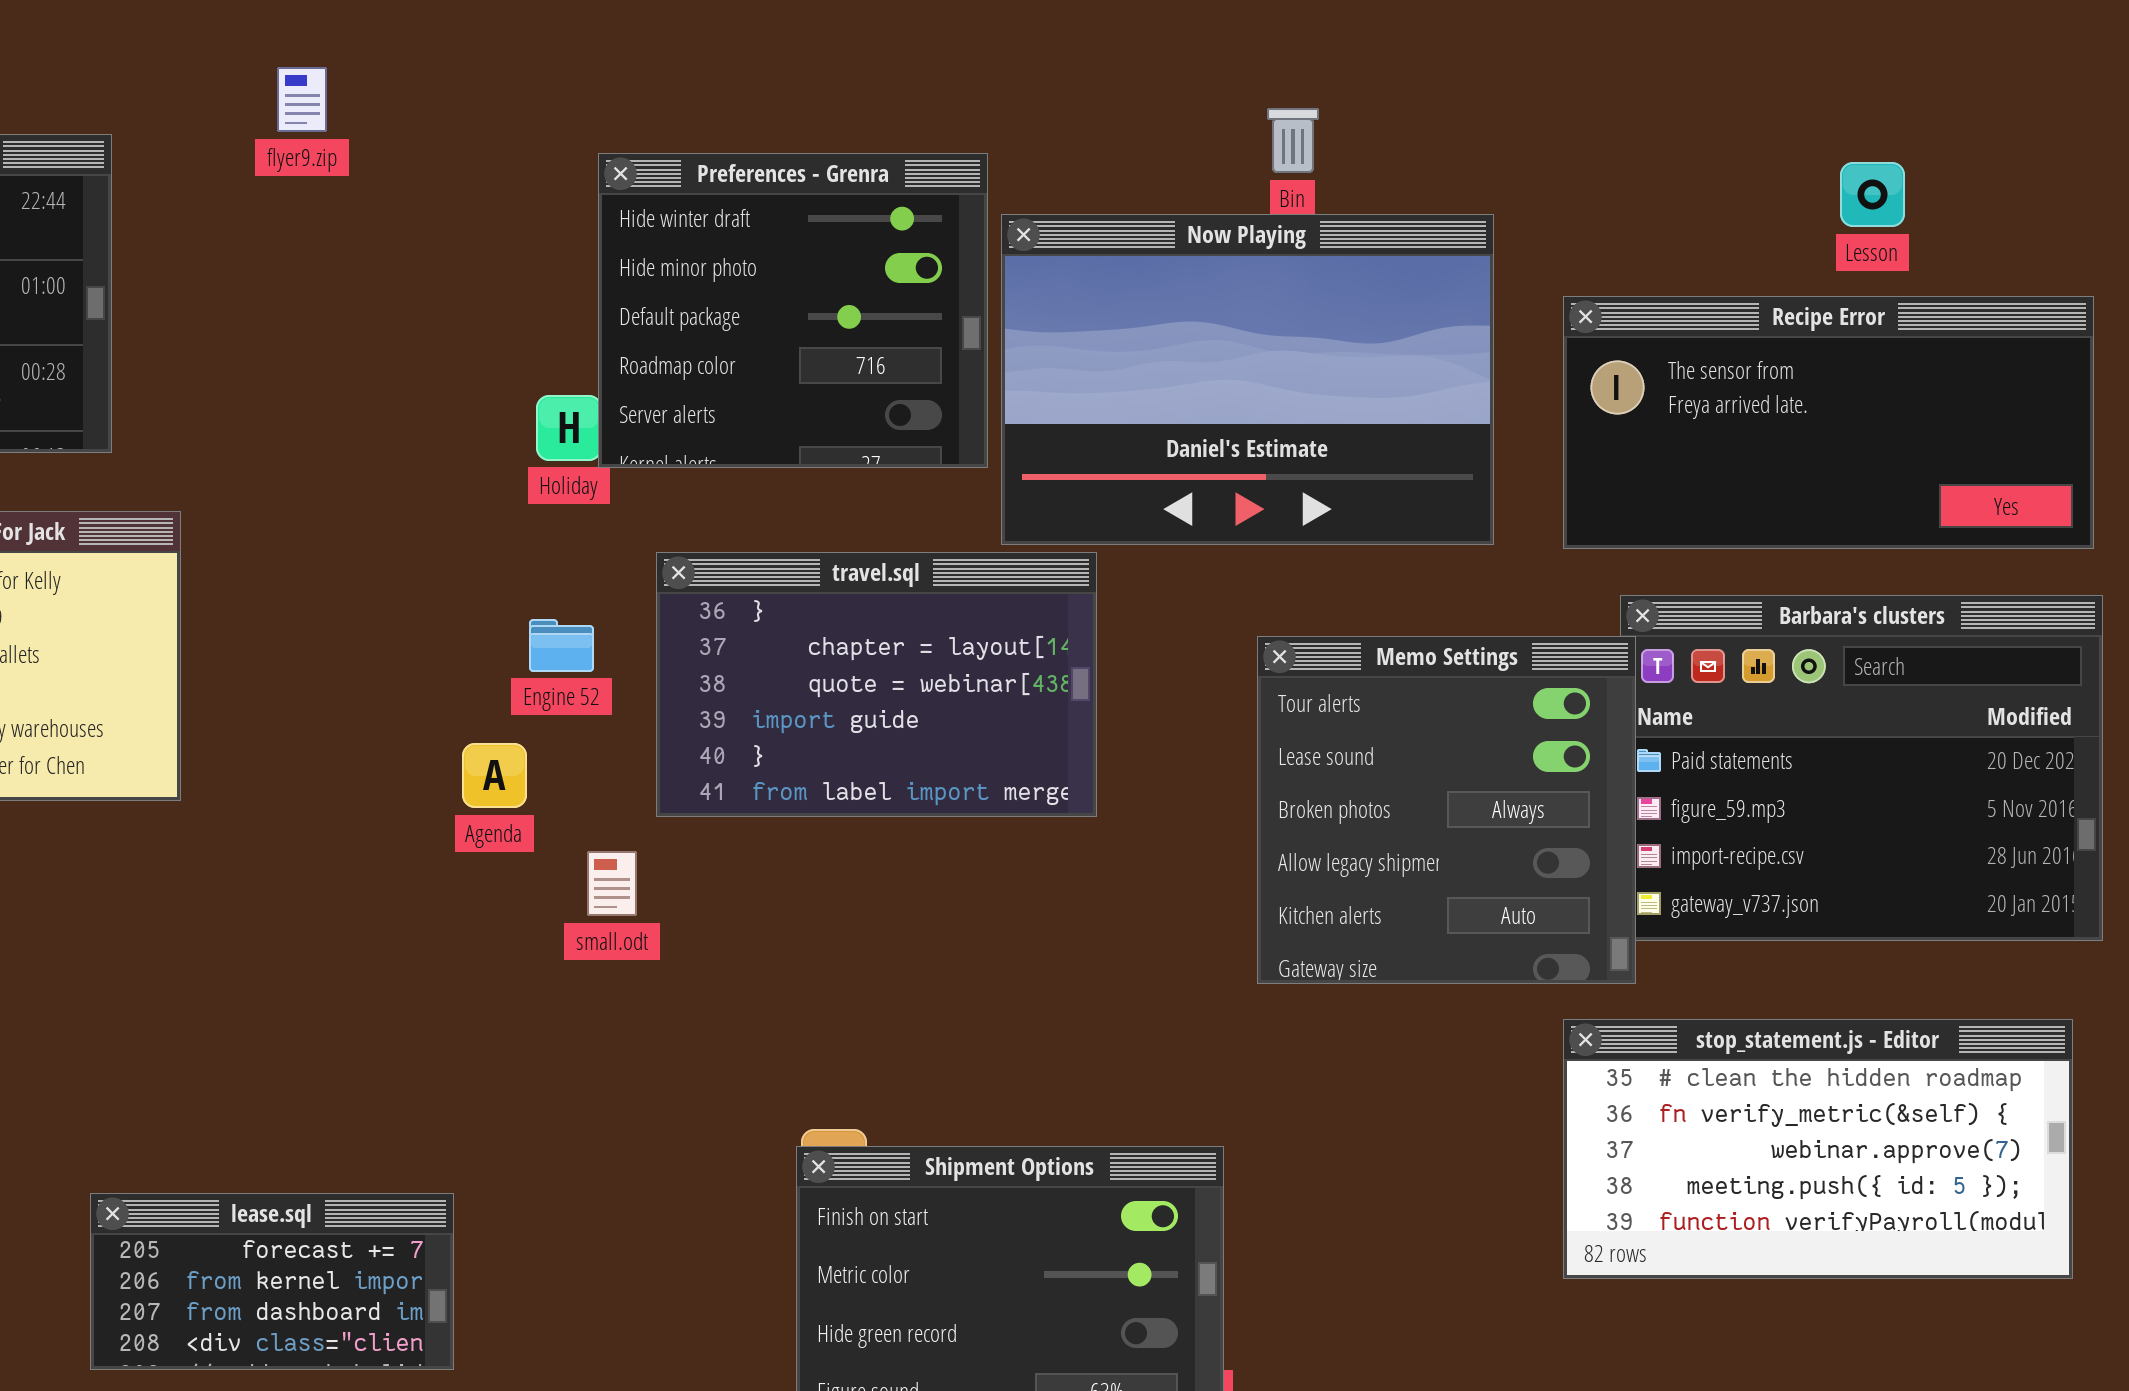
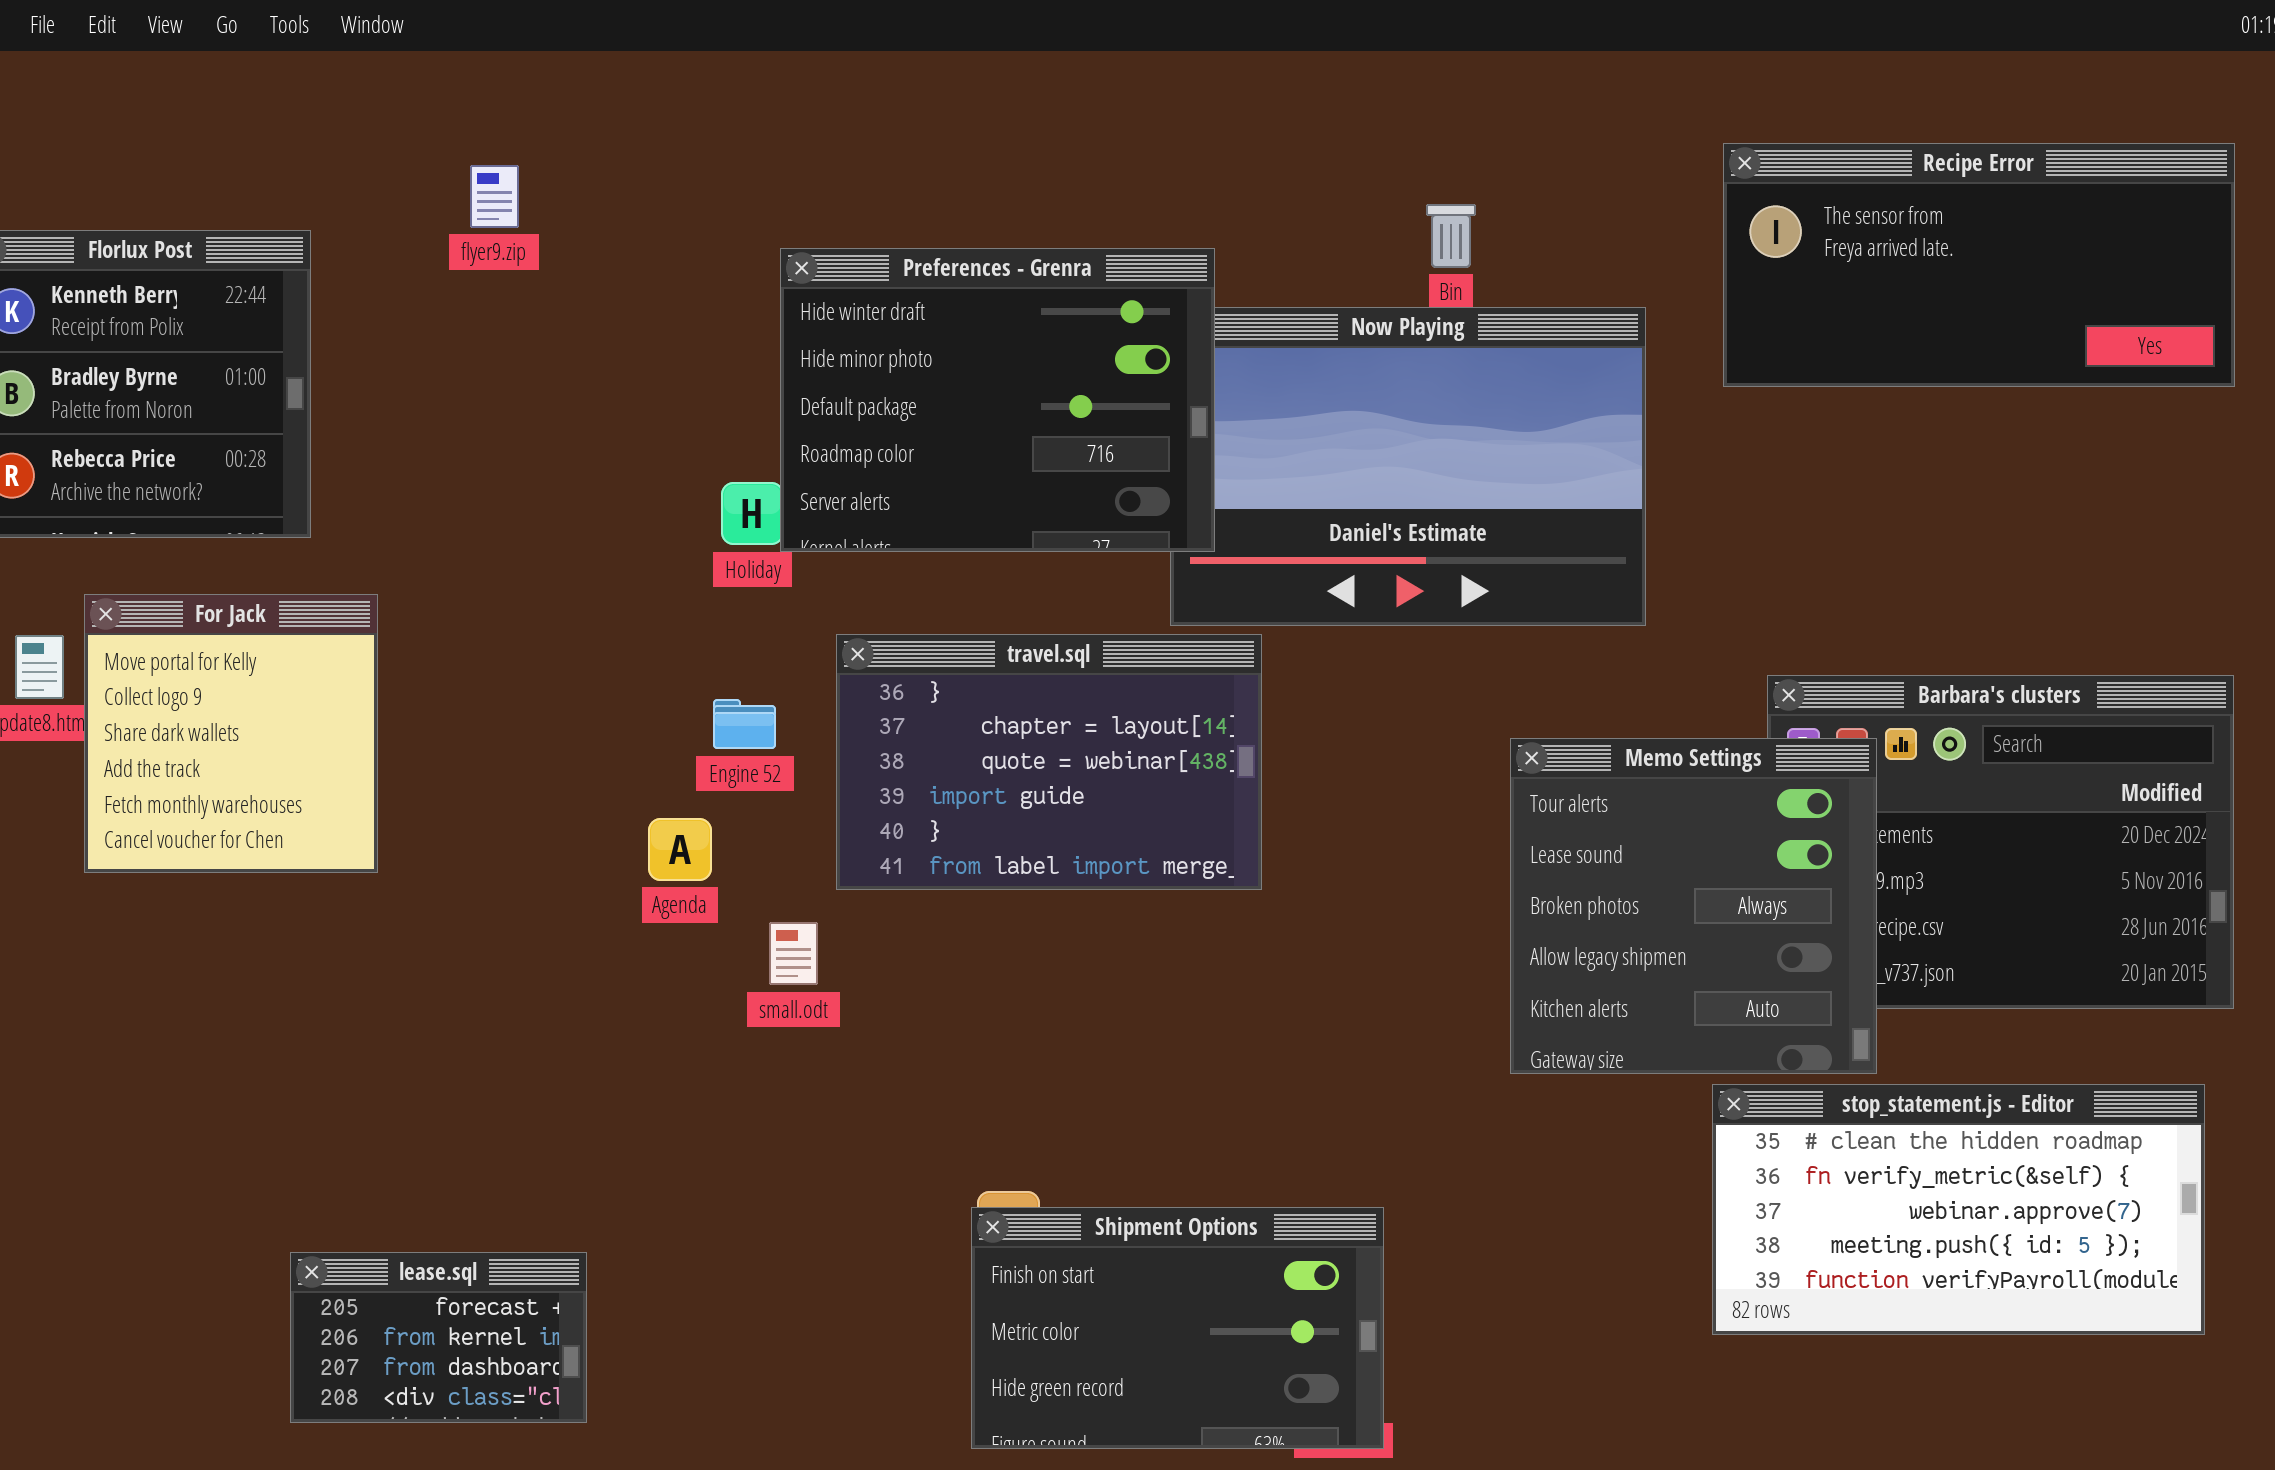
Preferences - Grenra: [598,153,988,468] -> [780,248,1215,552], resized
Recipe Error: [1563,296,2094,549] -> [1723,143,2235,387], moved
Memo Settings: [1257,636,1636,984] -> [1510,738,1877,1074], moved
lease.sql: [90,1193,454,1370] -> [290,1252,587,1423], resized

